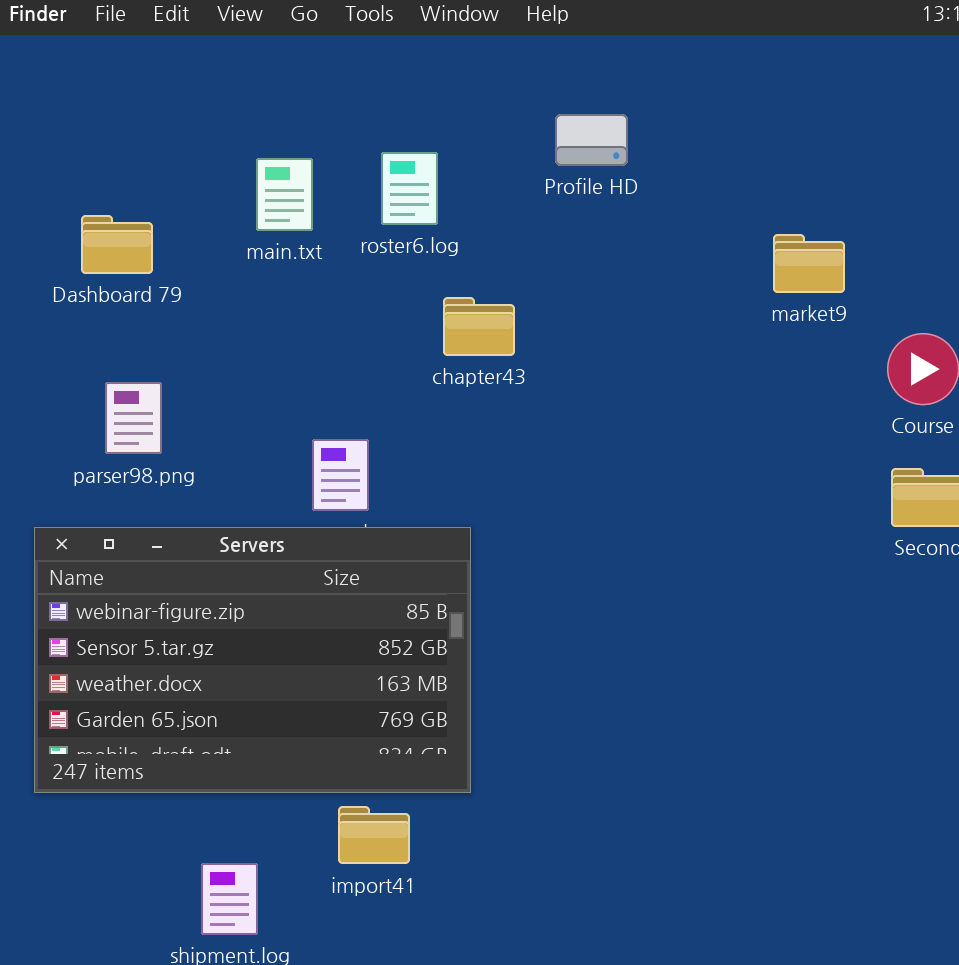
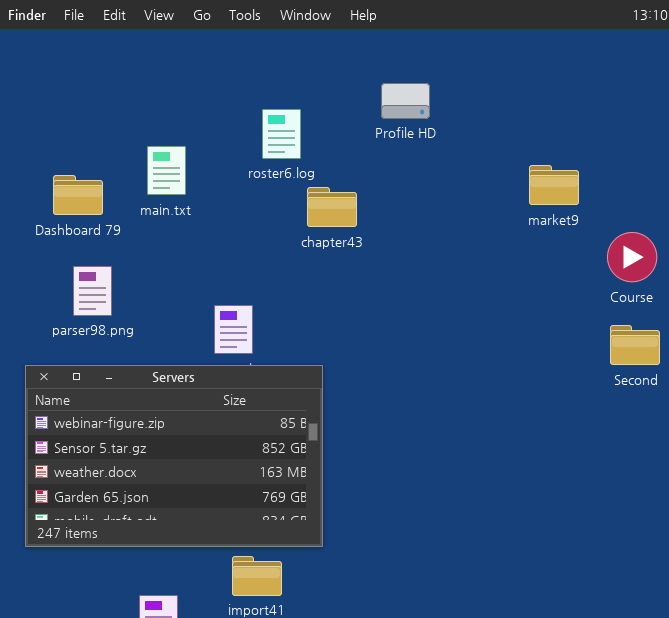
main.txt: [256,158,313,231] -> [147,146,186,195], moved
Dashboard 79: [81,215,153,274] -> [53,175,103,215], moved
chapter43: [443,297,515,356] -> [307,187,357,227], moved

